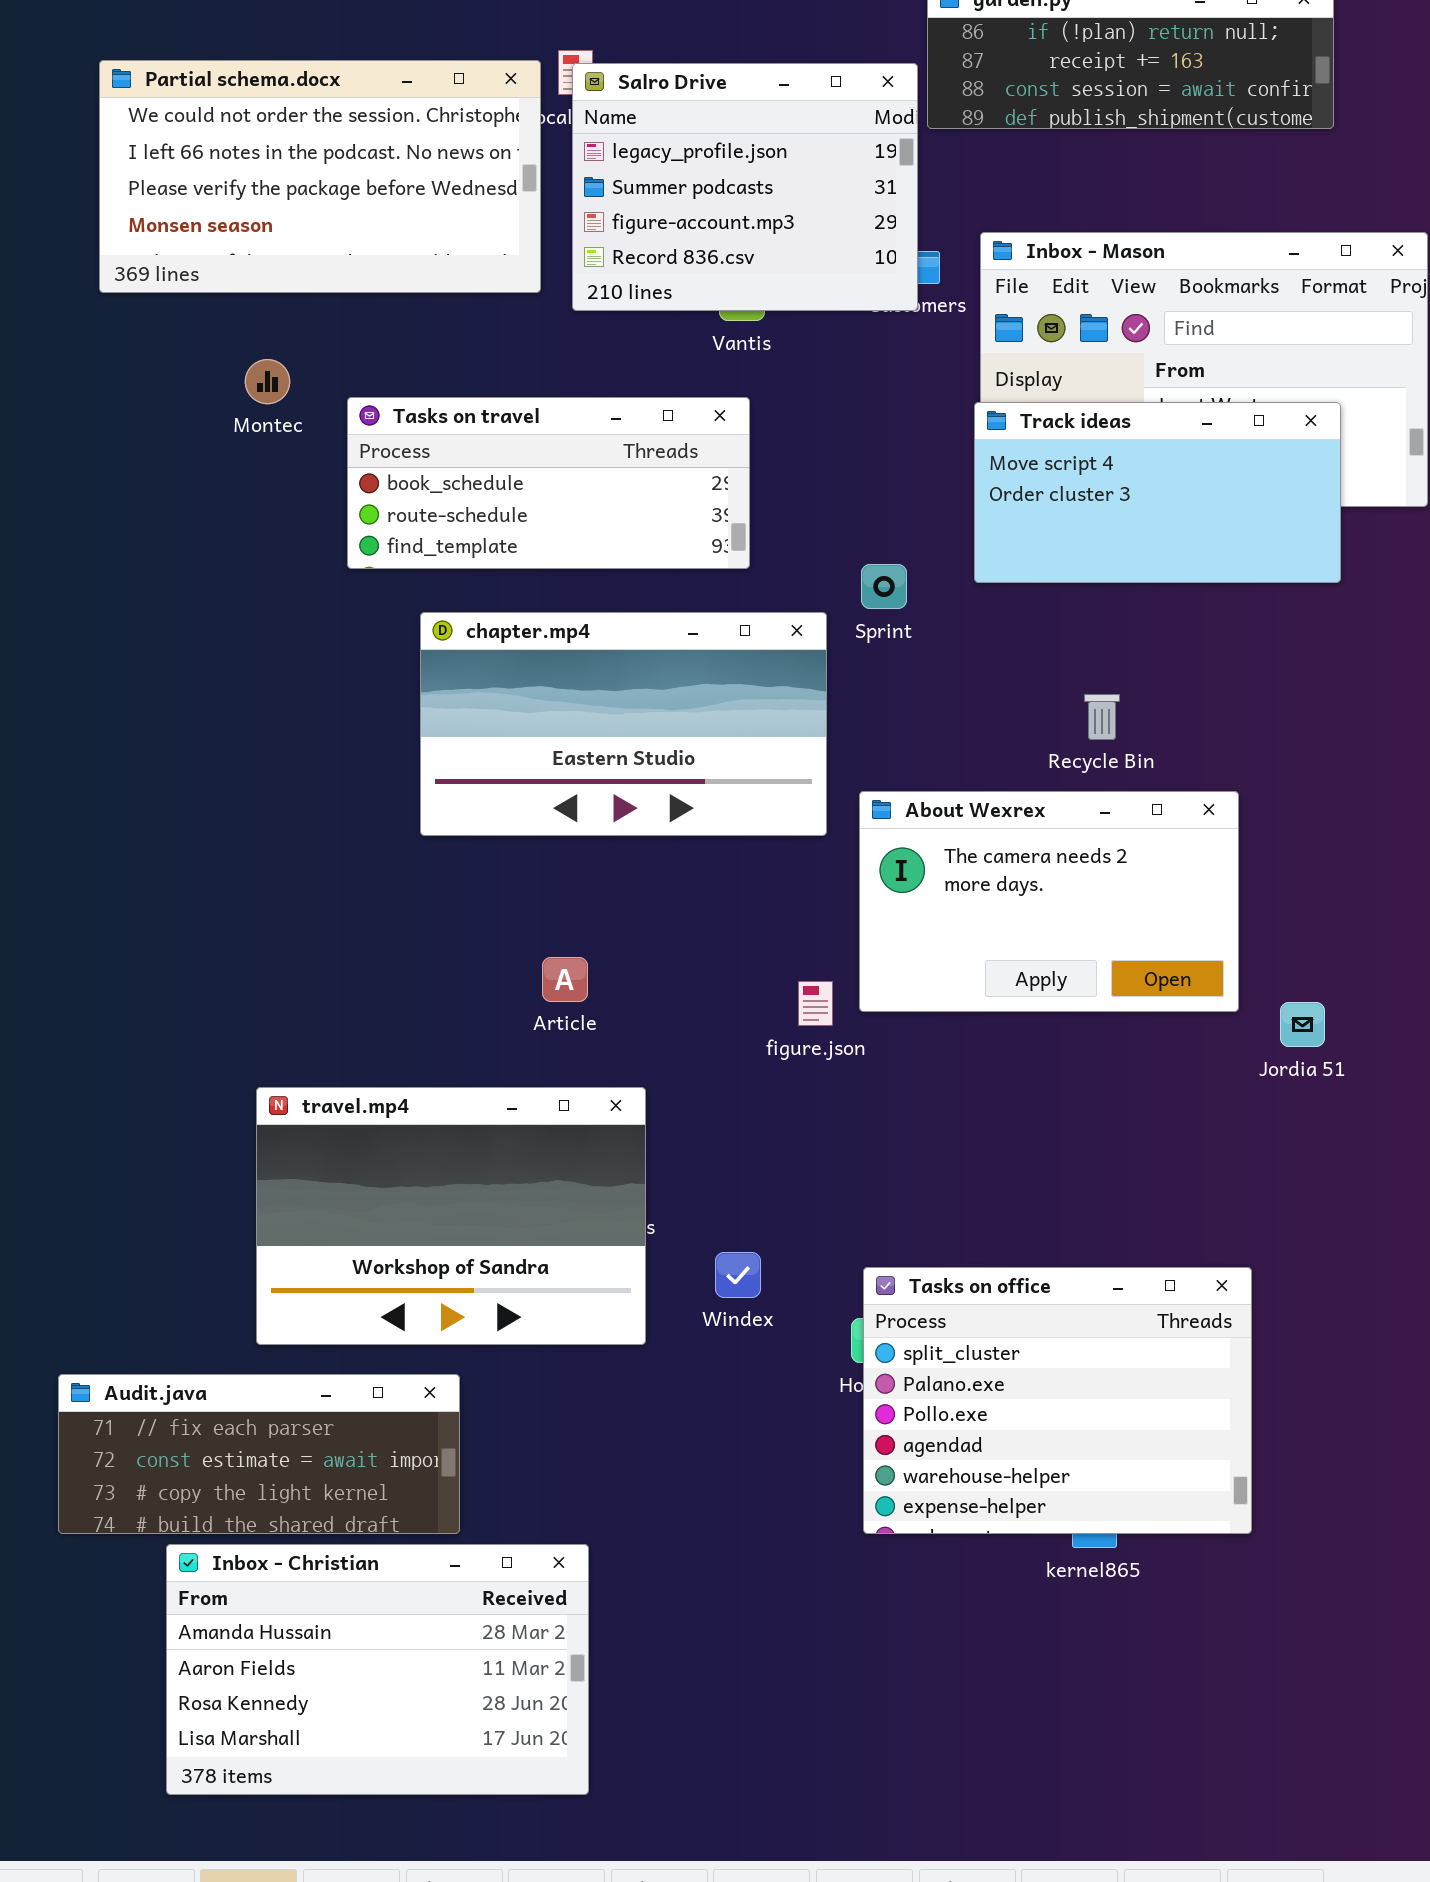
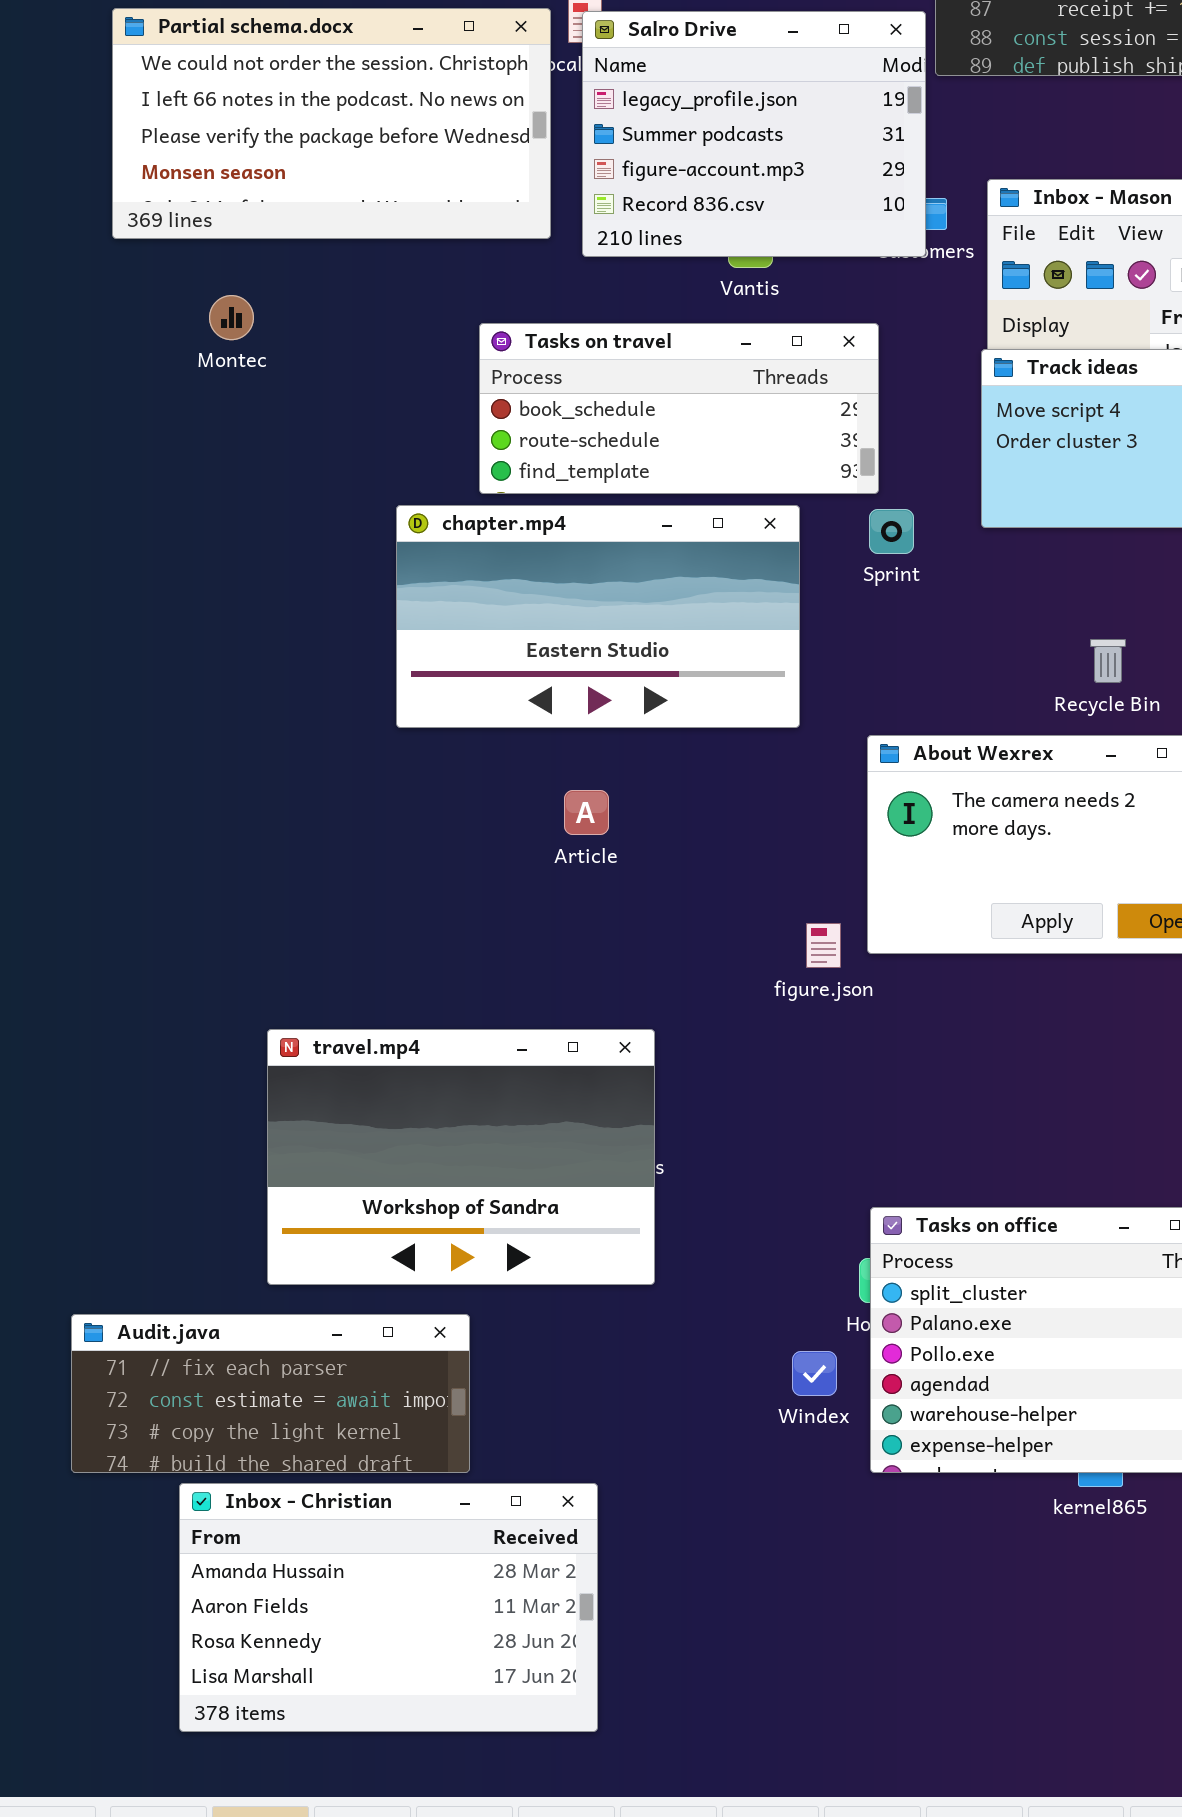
Montec: [245,359,290,404] -> [209,295,254,340], moved
Tasks on travel: [347,397,750,569] -> [479,323,879,494], moved
chapter.mp4: [420,612,827,836] -> [396,505,800,728], moved
Article: [542,957,588,1002] -> [564,790,609,835], moved
Windex: [715,1252,761,1298] -> [792,1351,837,1396], moved

